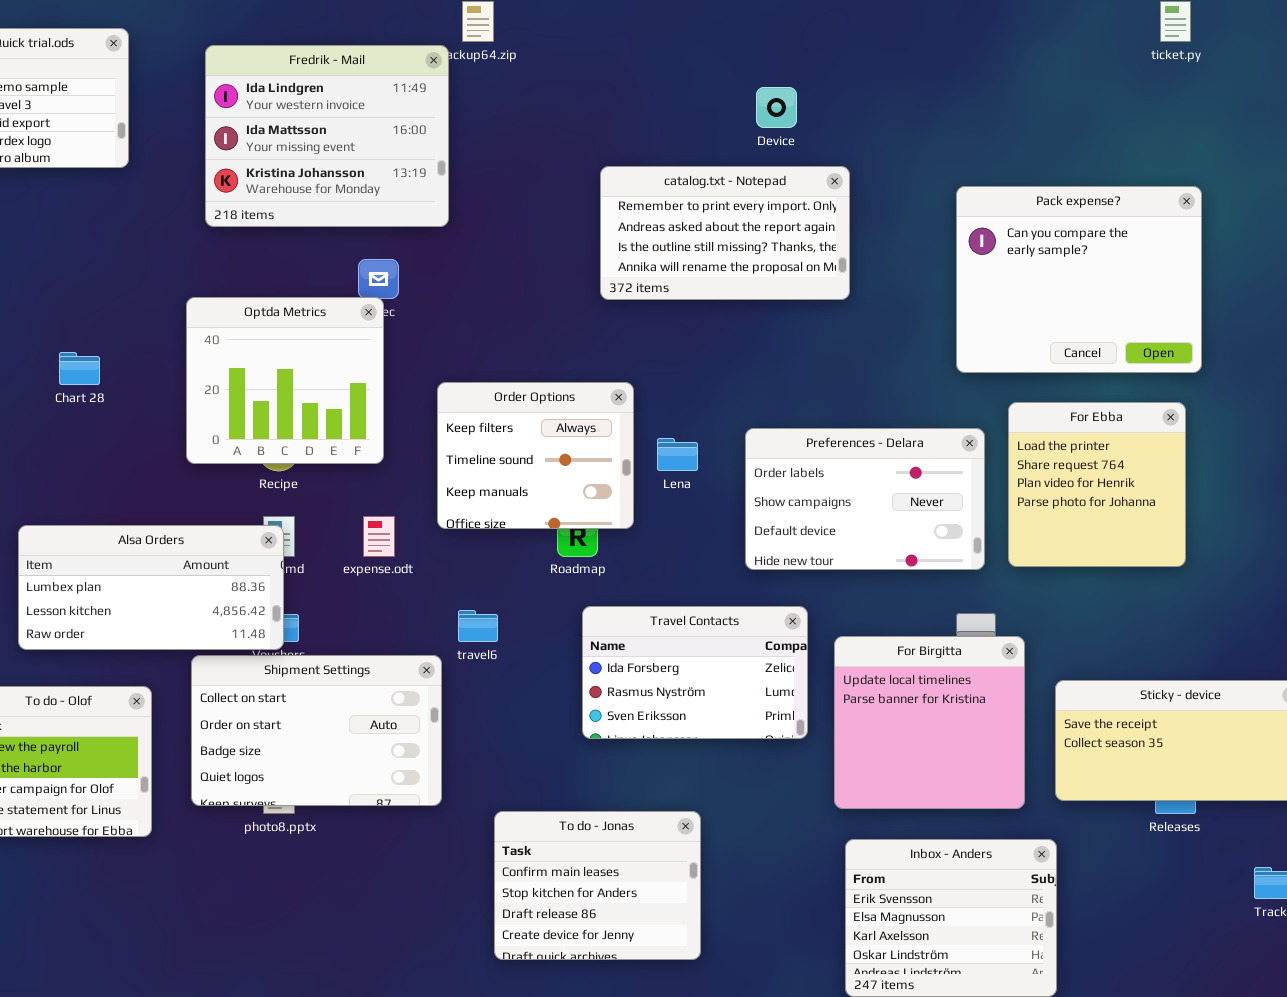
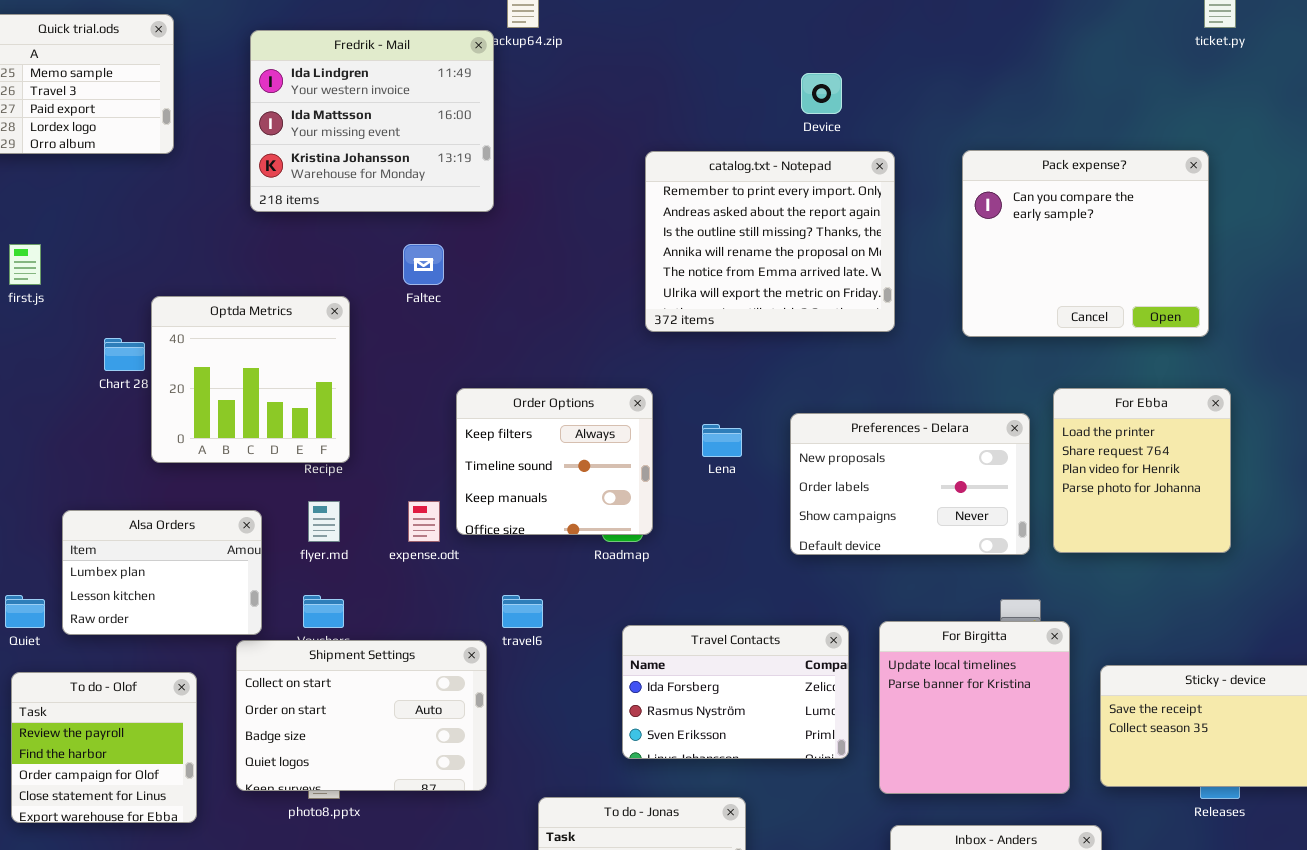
catalog.txt - Notepad: [600,166,850,300] -> [645,151,895,332], resized
Pack expense?: [956,186,1202,373] -> [962,150,1209,337], moved
Optda Metrics: [186,297,384,464] -> [151,296,350,463], moved
Order Options: [437,382,634,529] -> [456,388,653,535], moved
Preferences - Delara: [745,428,985,570] -> [790,413,1030,555], scrolled up 1 row
Alsa Orders: [18,525,284,650] -> [62,510,262,635], resized
Travel Contacts: [582,606,808,739] -> [622,625,849,759], moved

